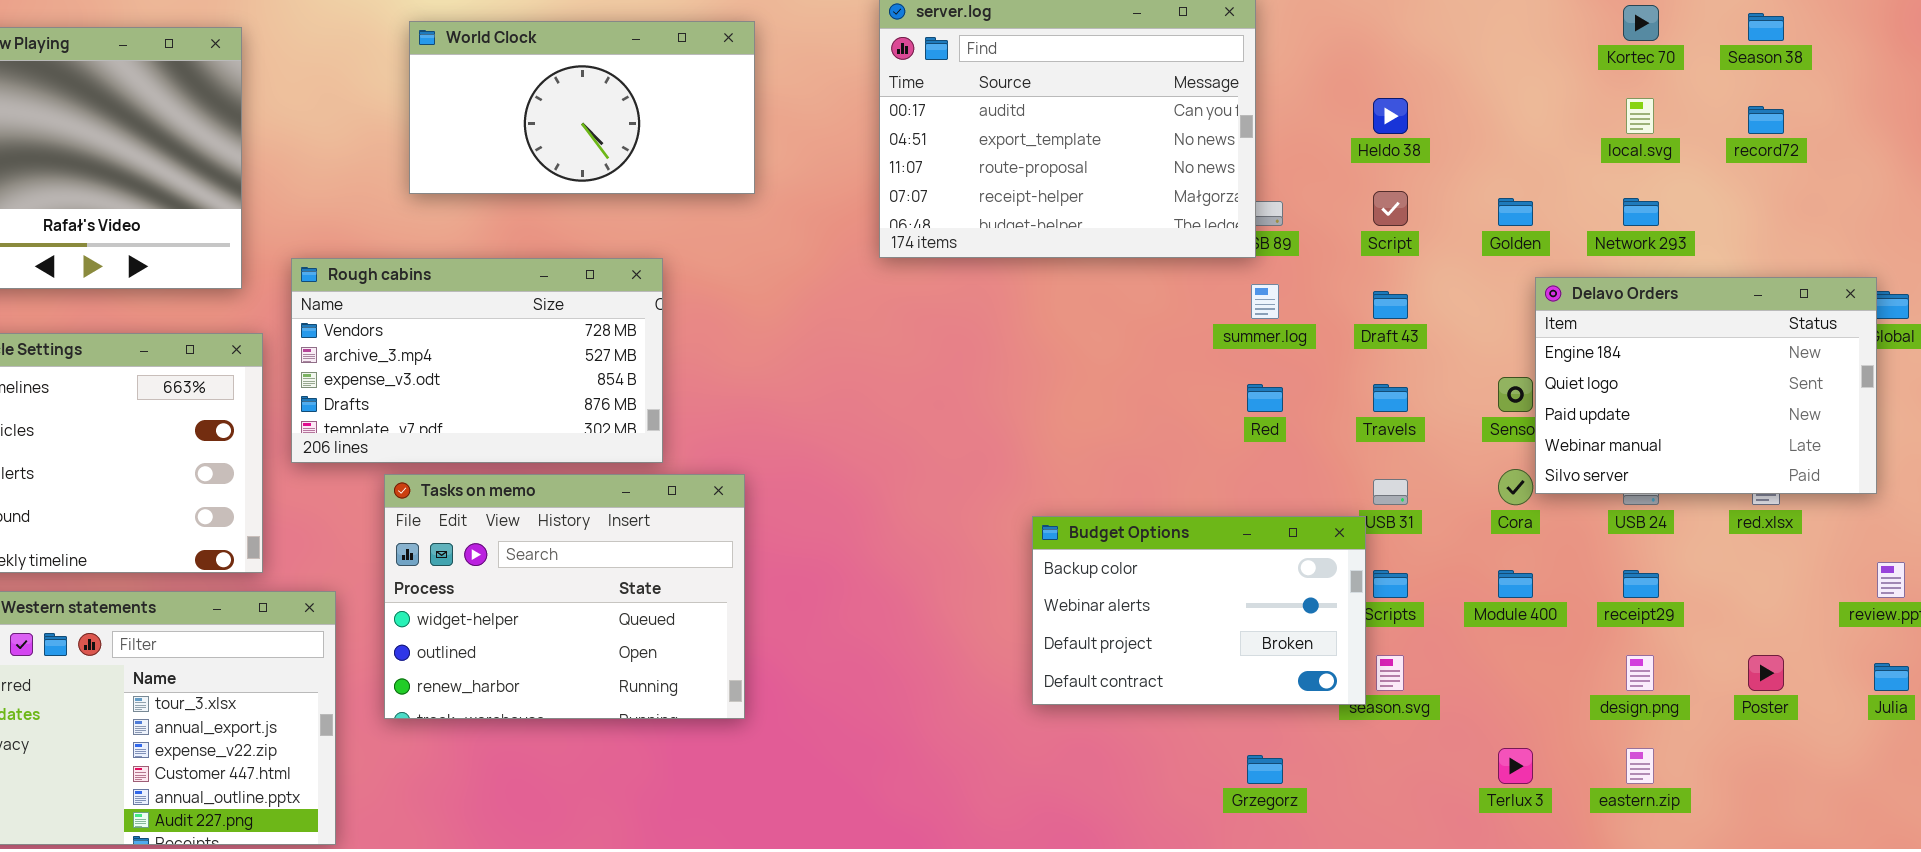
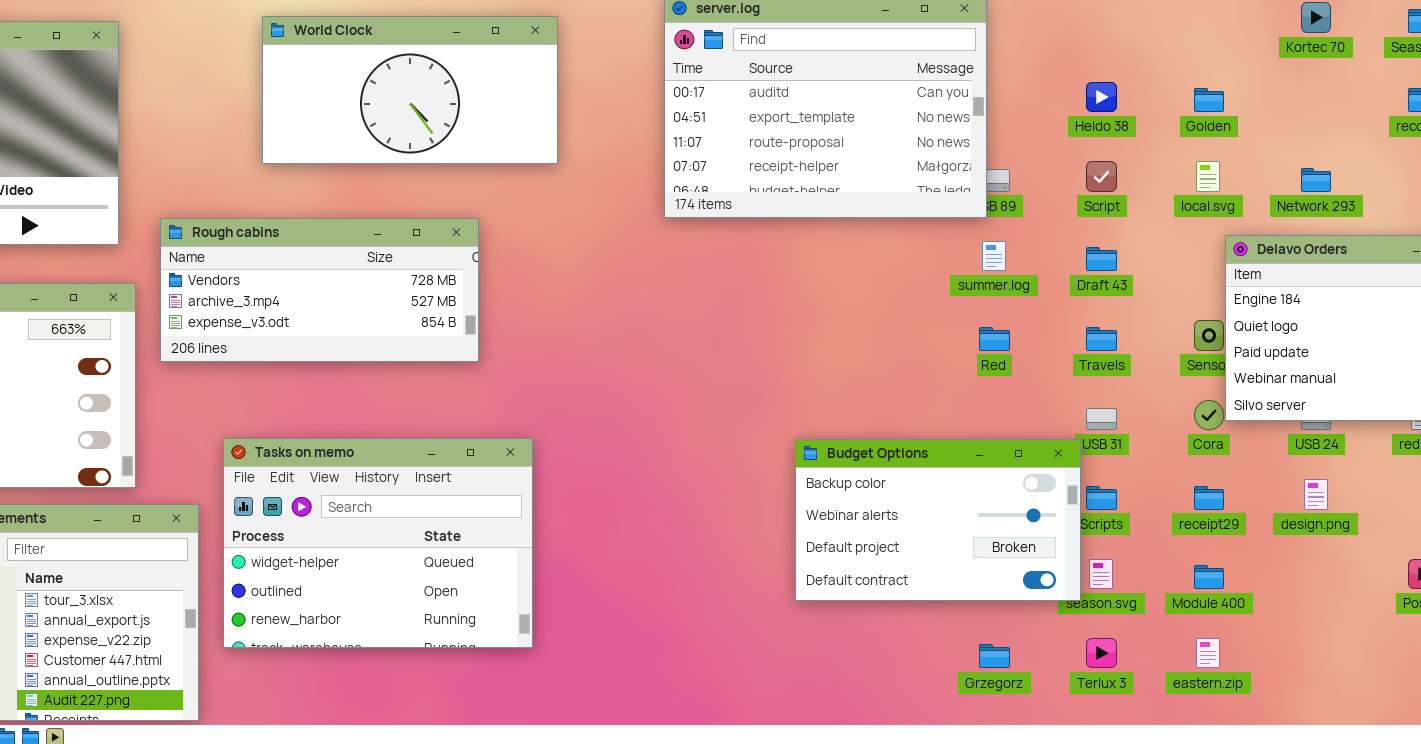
local.svg: [1626,98,1654,134] -> [1196,161,1220,192], moved
Golden: [1498,198,1533,226] -> [1194,88,1224,112], moved
Rough cabins: [291,258,663,463] -> [160,218,479,362], resized
Tasks on memo: [384,474,745,719] -> [223,438,533,648], moved
Module 400: [1498,570,1533,598] -> [1194,565,1224,589], moved
receipt29: [1623,570,1659,598] -> [1194,486,1224,510], moved
design.png: [1626,655,1654,691] -> [1304,479,1328,510], moved
Terlux 3: [1498,748,1533,784] -> [1086,638,1117,668], moved
eastern.zip: [1626,748,1654,784] -> [1196,638,1220,668], moved

